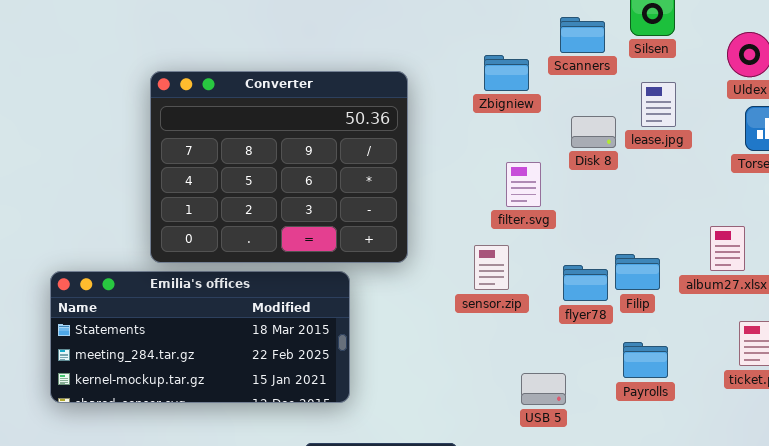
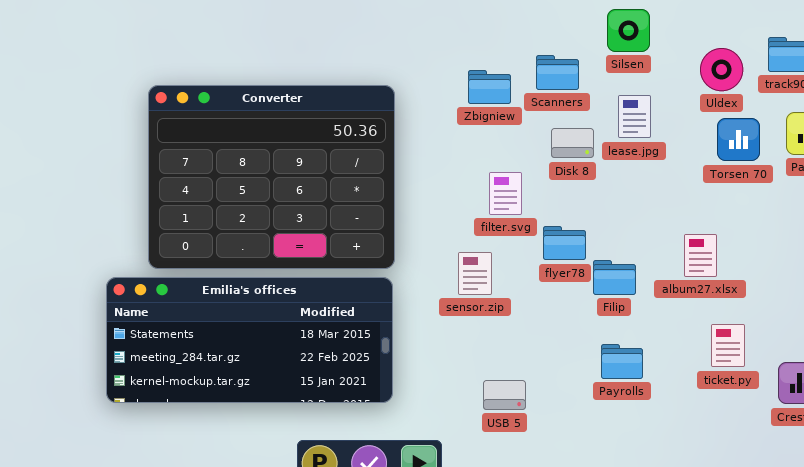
Scanners: [560,17,605,53] -> [536,55,579,90], moved
flyer78: [563,265,608,301] -> [543,226,586,260], moved
Emilia's offices: [50,271,350,403] -> [106,277,393,403], moved
USB 5: [521,373,566,405] -> [483,380,526,410], moved

